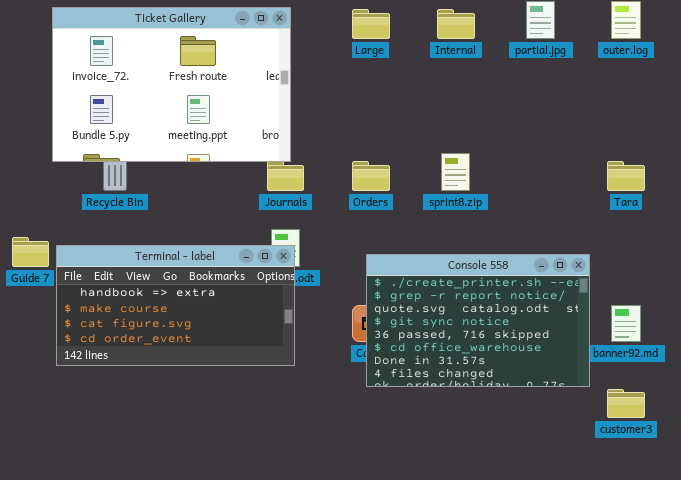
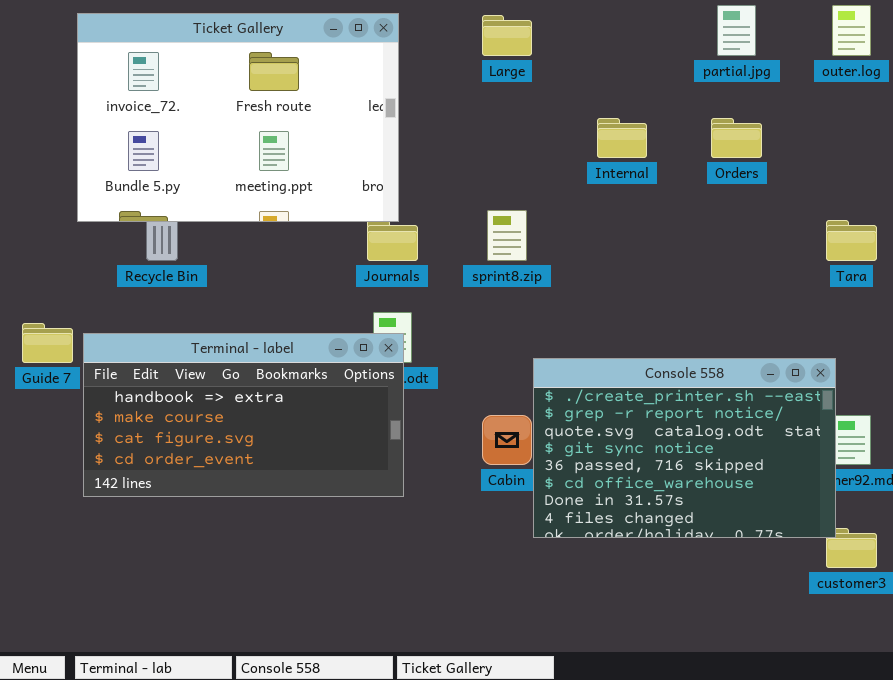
Internal: [437,9,475,39] -> [597,118,647,158], moved
sprint8.zip: [441,153,470,191] -> [487,210,527,261], moved
Orders: [352,161,390,191] -> [711,118,762,158], moved
Console 558: [366,254,590,387] -> [533,358,836,538], moved

